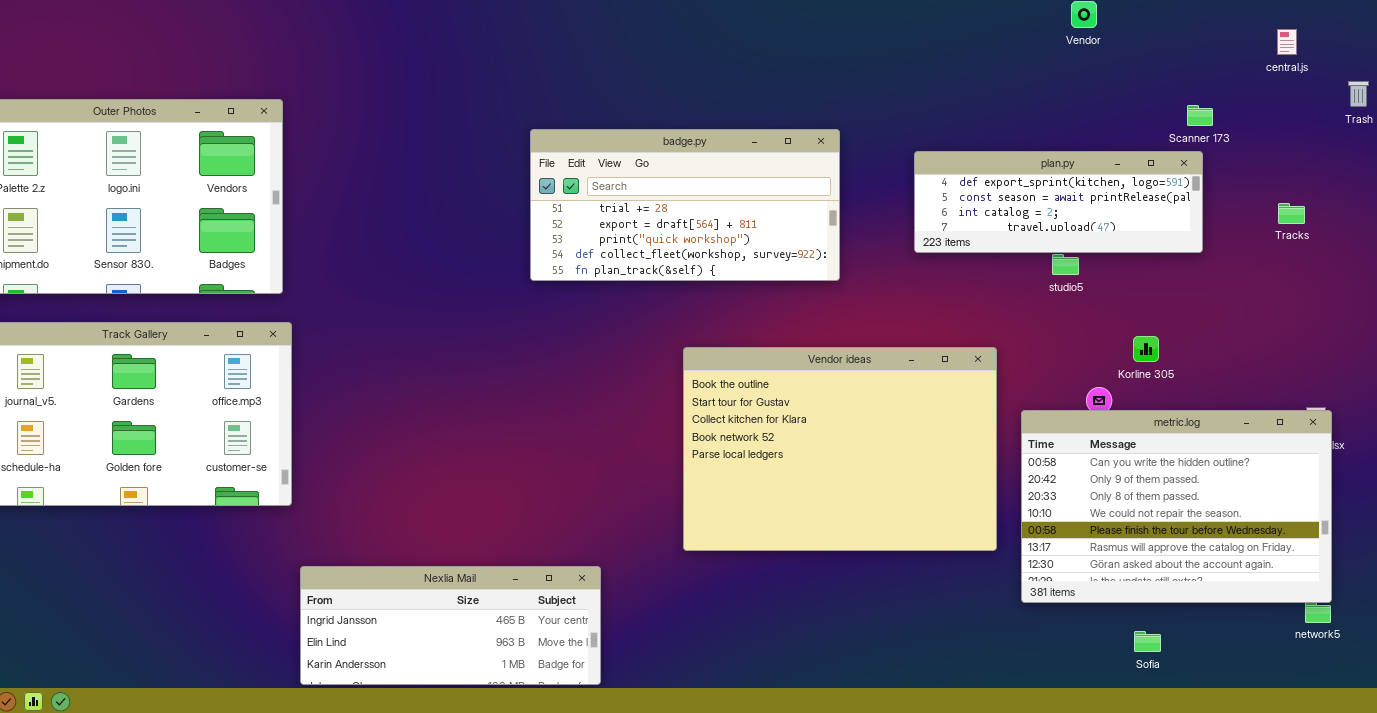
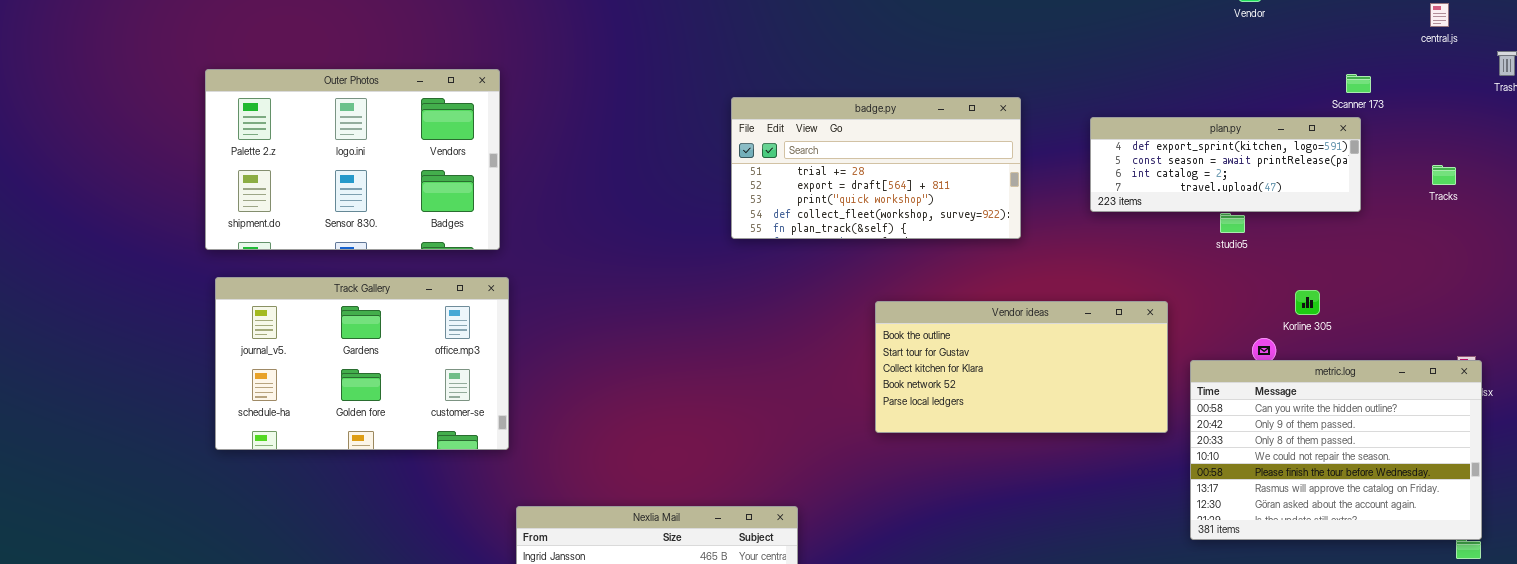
Vendor ideas: [683,347,997,551] -> [875,301,1168,433], resized

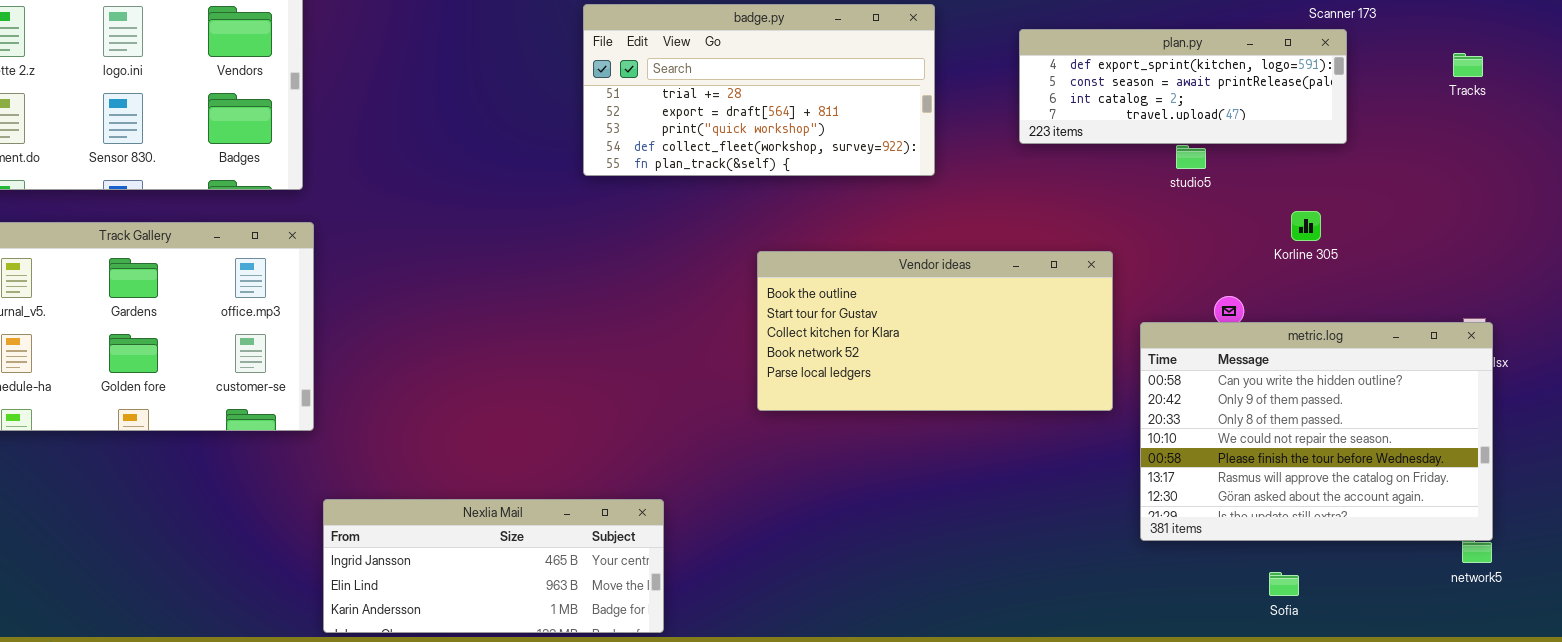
Tracks: [1432,165,1456,185] -> [1453,53,1483,77], moved
Korline 305: [1295,290,1320,315] -> [1291,211,1321,241], moved

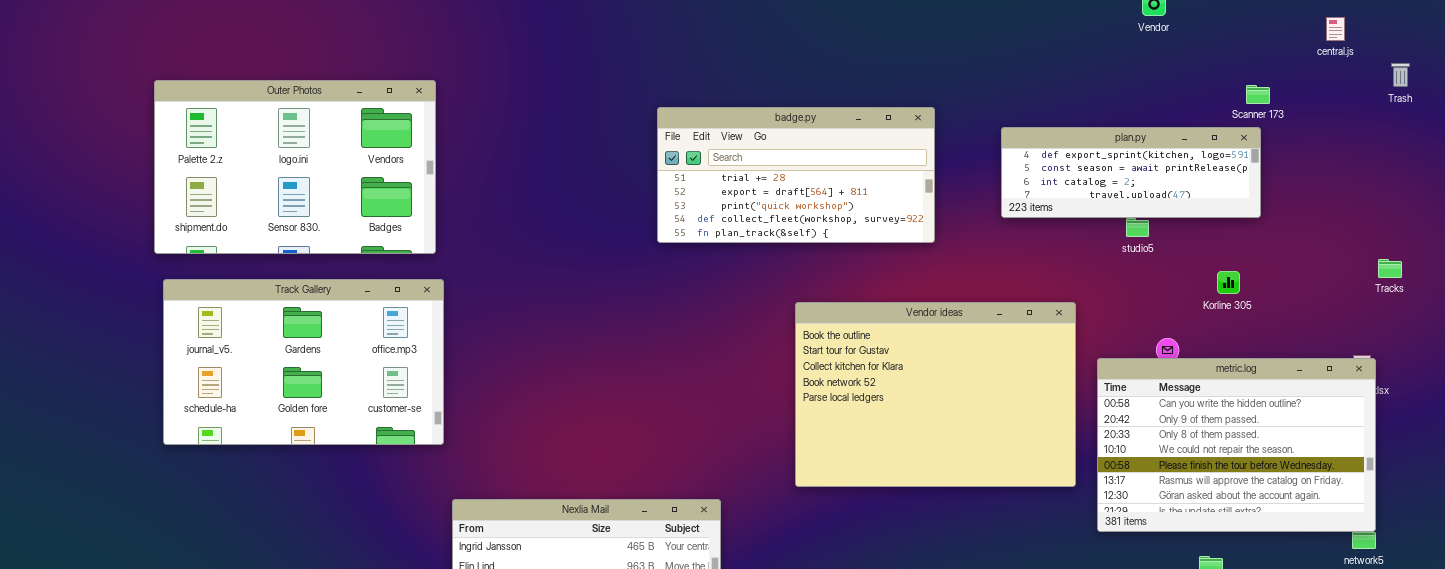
Tracks: [1453,53,1483,77] -> [1378,259,1402,278], moved
Vendor ideas: [757,251,1113,411] -> [795,302,1076,487], resized

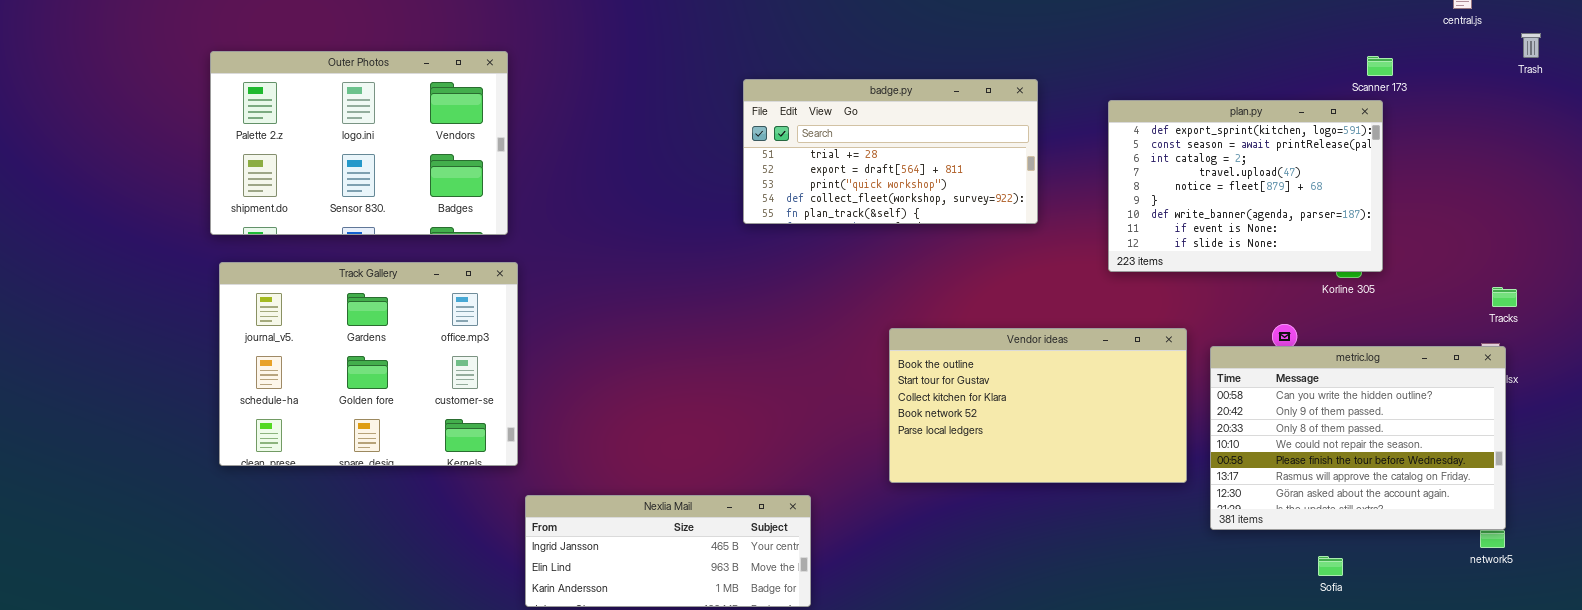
plan.py: [1001,127,1261,218] -> [1108,100,1383,272], resized
Tracks: [1378,259,1402,278] -> [1492,287,1517,307], moved
Track Gallery: [163,279,444,445] -> [219,262,518,466], resized
Vendor ideas: [795,302,1076,487] -> [889,328,1187,483], resized

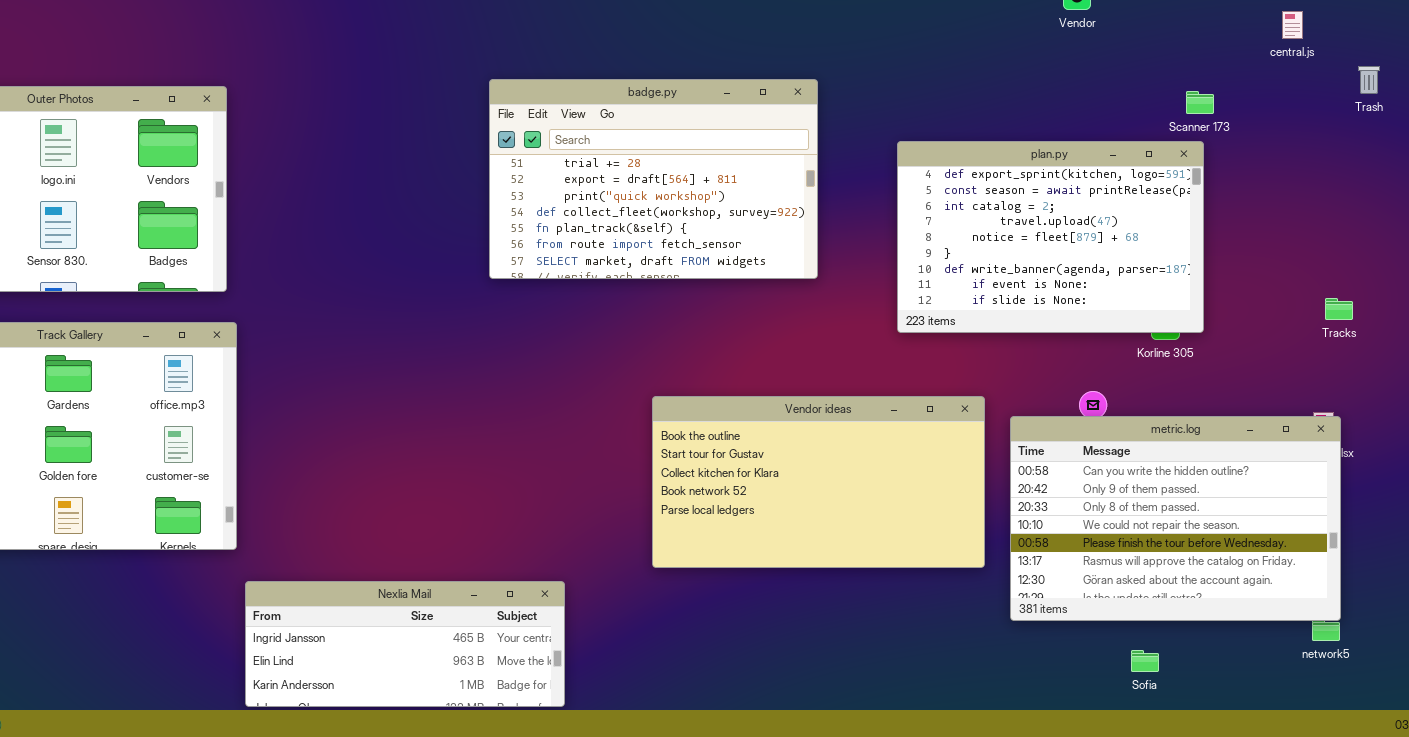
badge.py: [743,79,1038,224] -> [489,79,818,279], resized
Tracks: [1492,287,1517,307] -> [1325,298,1353,320], moved

